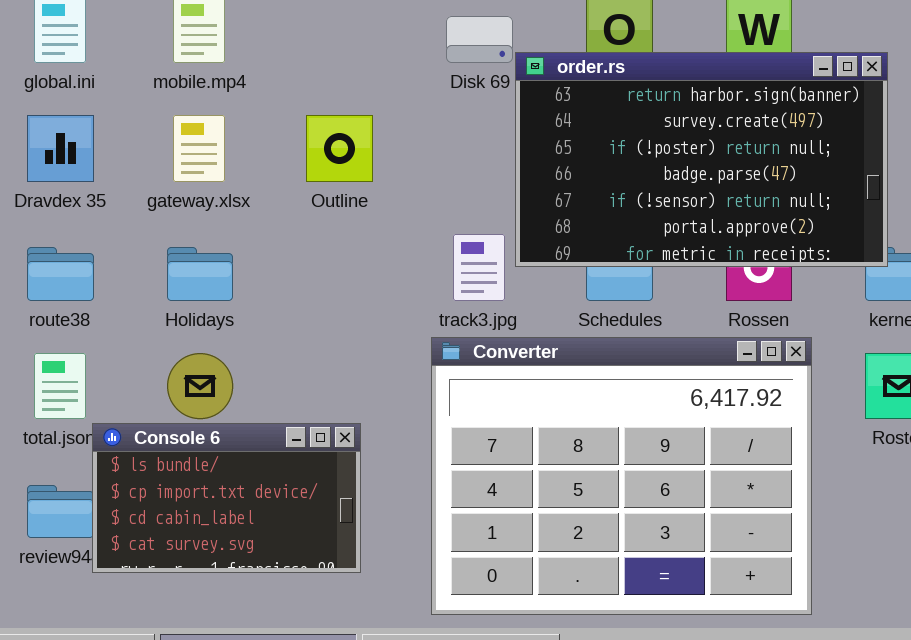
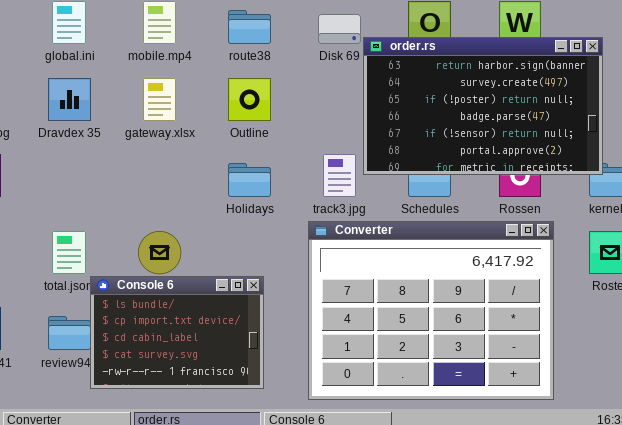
route38: [27,247,94,301] -> [228,10,271,44], moved
Holidays: [167,247,233,301] -> [228,163,271,197], moved
Console 6: [92,423,361,573] -> [90,276,264,389], resized

